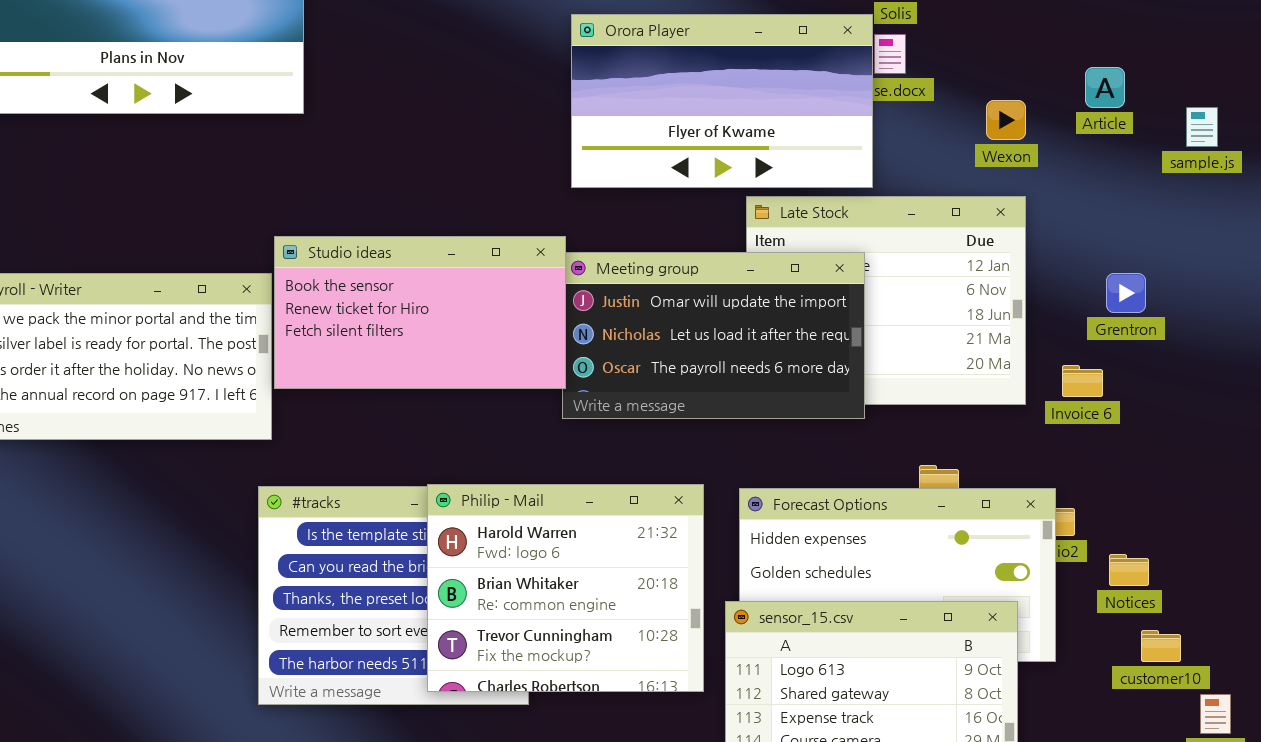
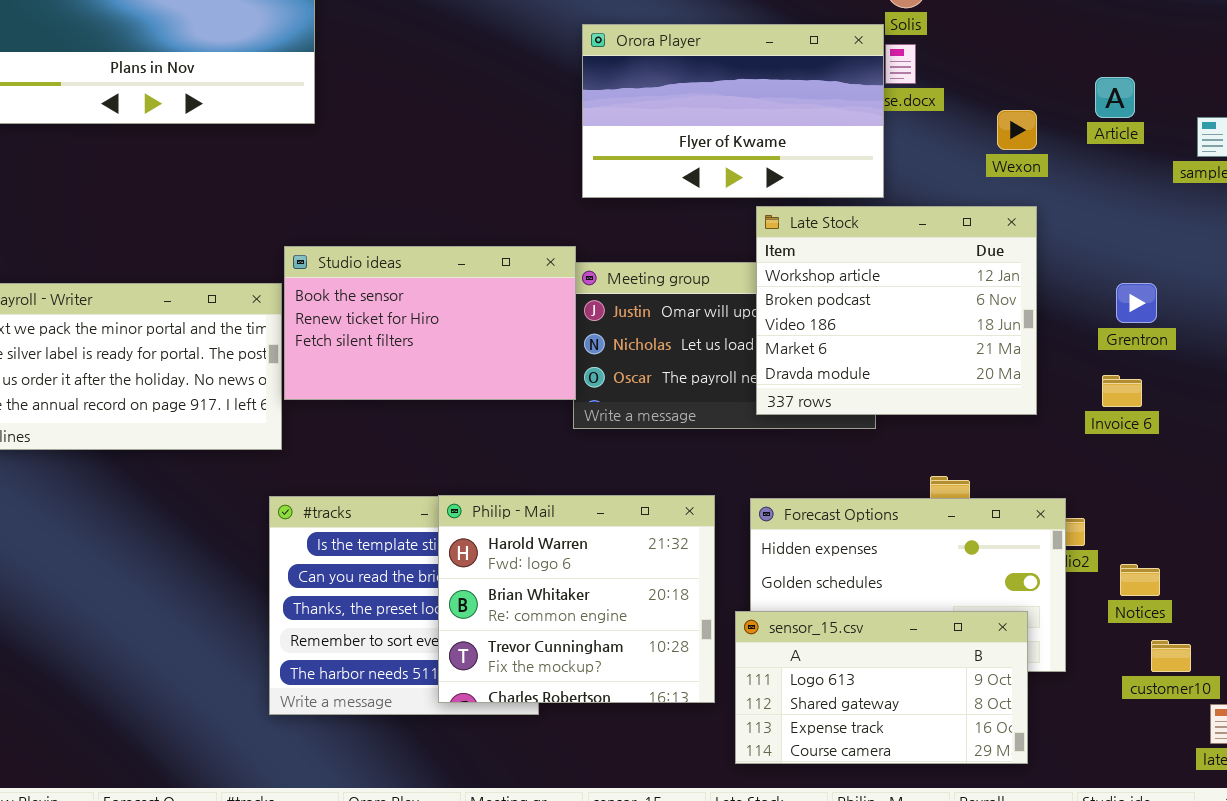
Late Stock: [746,196,1026,405] -> [756,206,1037,415], raised
Invoice 6: [1062,365,1103,397] -> [1102,375,1142,407], moved

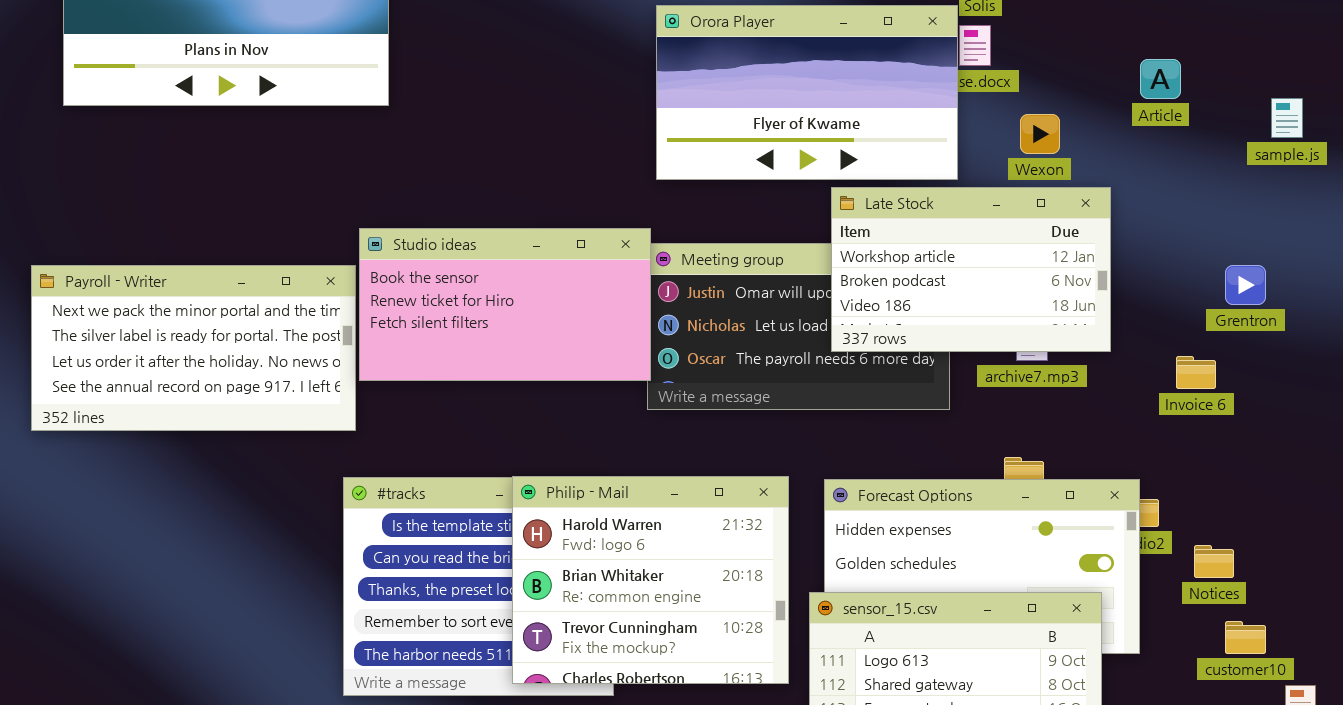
Article: [1095,77,1135,118] -> [1140,59,1181,99], moved
Wexon: [997,110,1037,150] -> [1020,114,1060,154], moved
Late Stock: [756,206,1037,415] -> [831,187,1111,352], resized
Grentron: [1116,283,1157,323] -> [1225,265,1266,305], moved

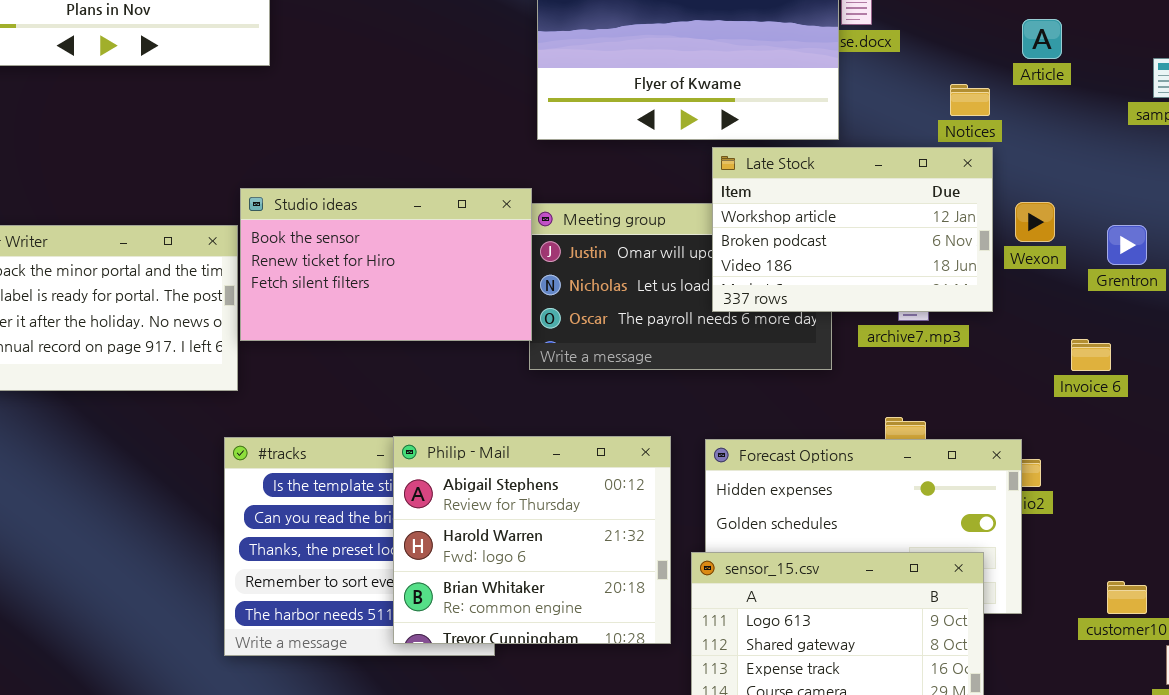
Wexon: [1020,114,1060,154] -> [1015,202,1055,242], moved
Invoice 6: [1176,356,1216,389] -> [1071,339,1111,371], moved
Philip - Mail: [512,476,789,684] -> [393,436,671,644], scrolled up 1 row
Notices: [1194,545,1234,578] -> [950,84,990,116], moved

